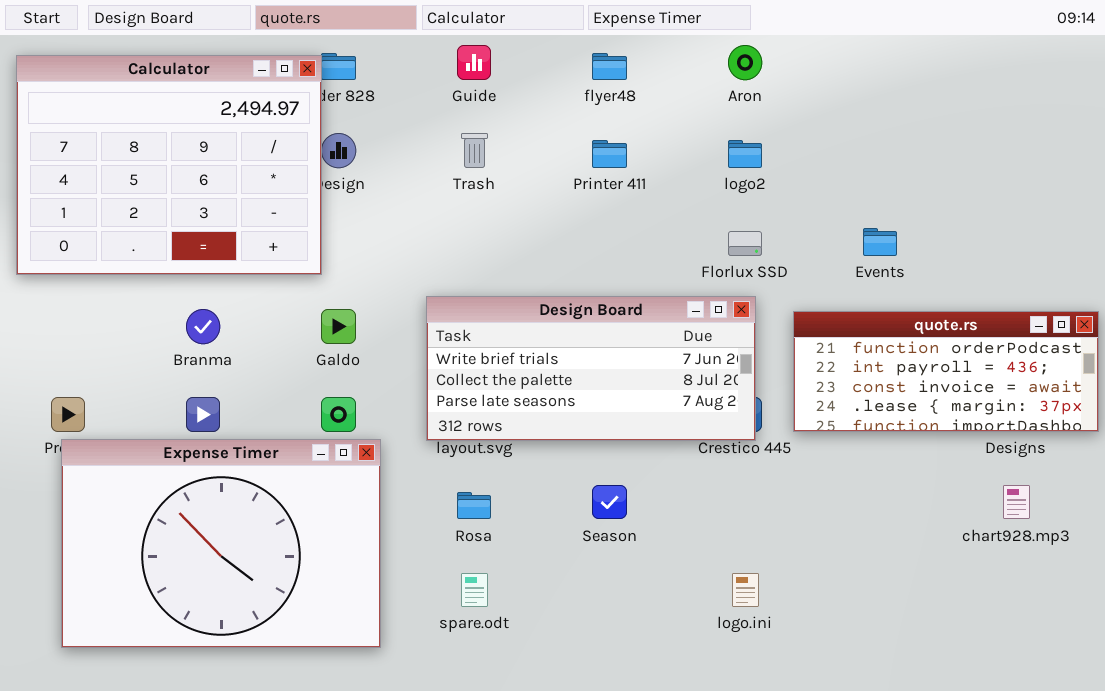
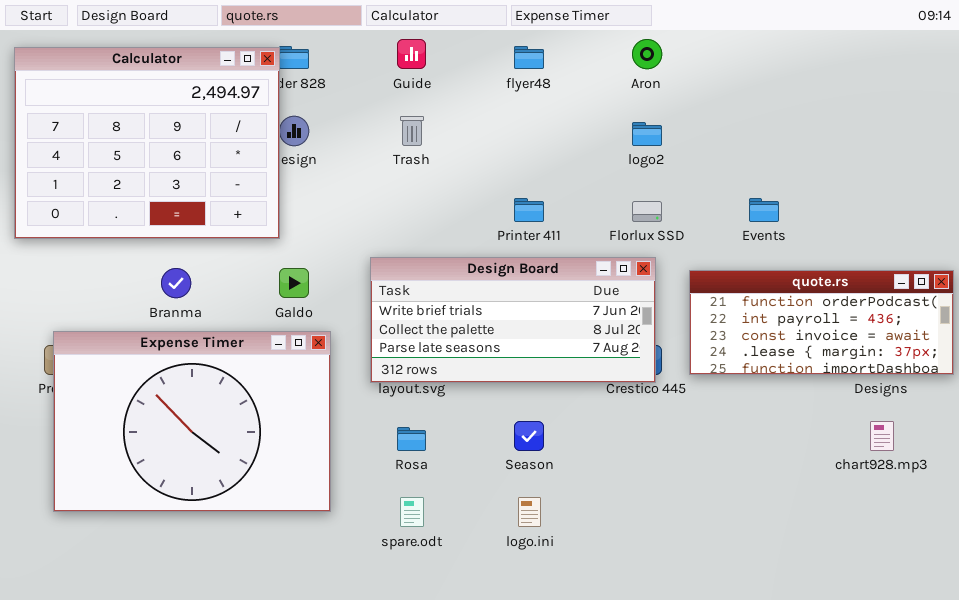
Printer 411: [592,140,627,168] -> [514,198,544,222], moved
Expense Timer: [61,439,381,648] -> [53,331,331,512], moved
logo.ini: [732,573,759,607] -> [518,497,541,527], moved

